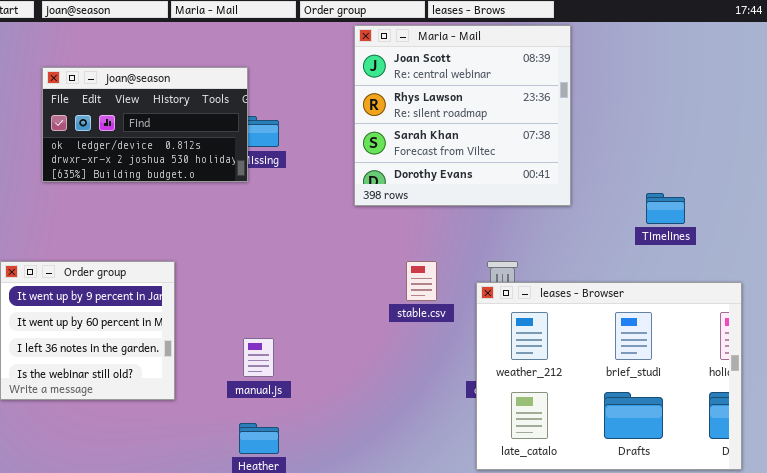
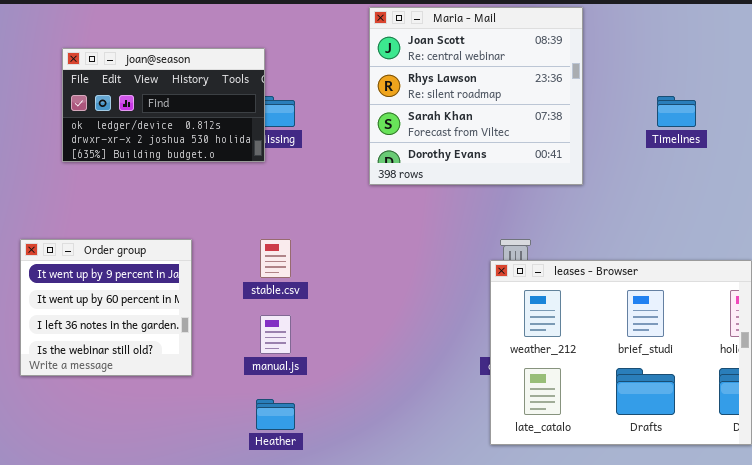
Timelines: [646,193,685,224] -> [657,96,696,127], moved
stable.csv: [406,261,437,301] -> [260,239,291,278], moved

